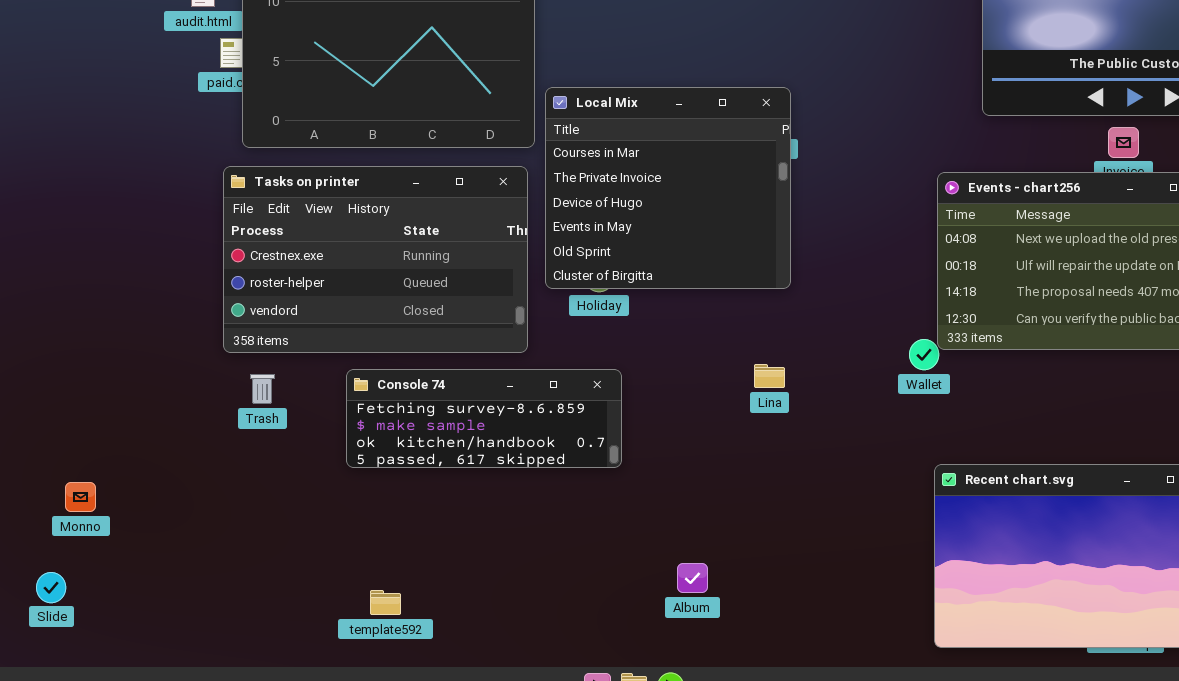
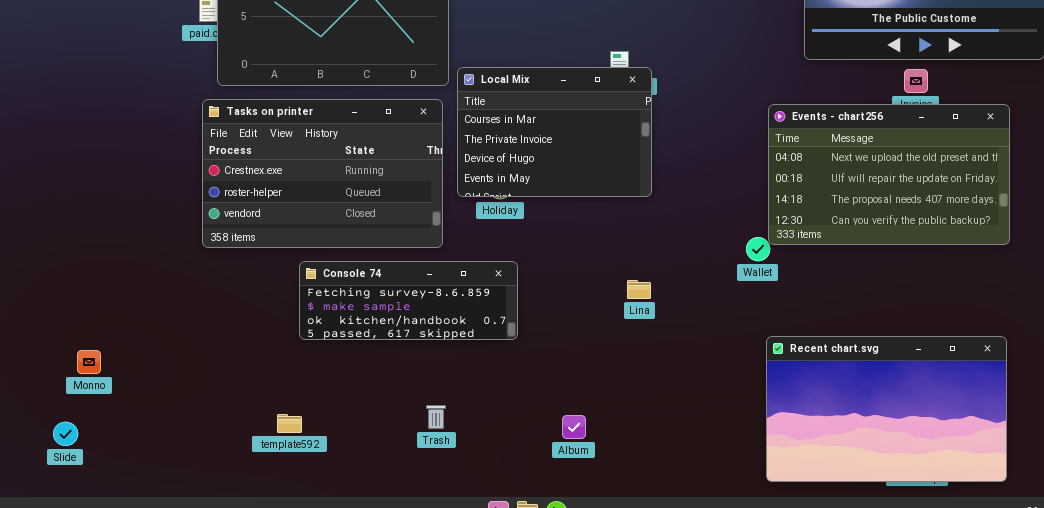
Local Mix: [545,87,791,289] -> [457,67,652,197], resized
Lina: [754,364,785,388] -> [627,280,651,299], moved
Trash: [250,374,275,404] -> [426,405,446,429], moved
template592: [370,590,401,615] -> [277,414,302,433], moved

